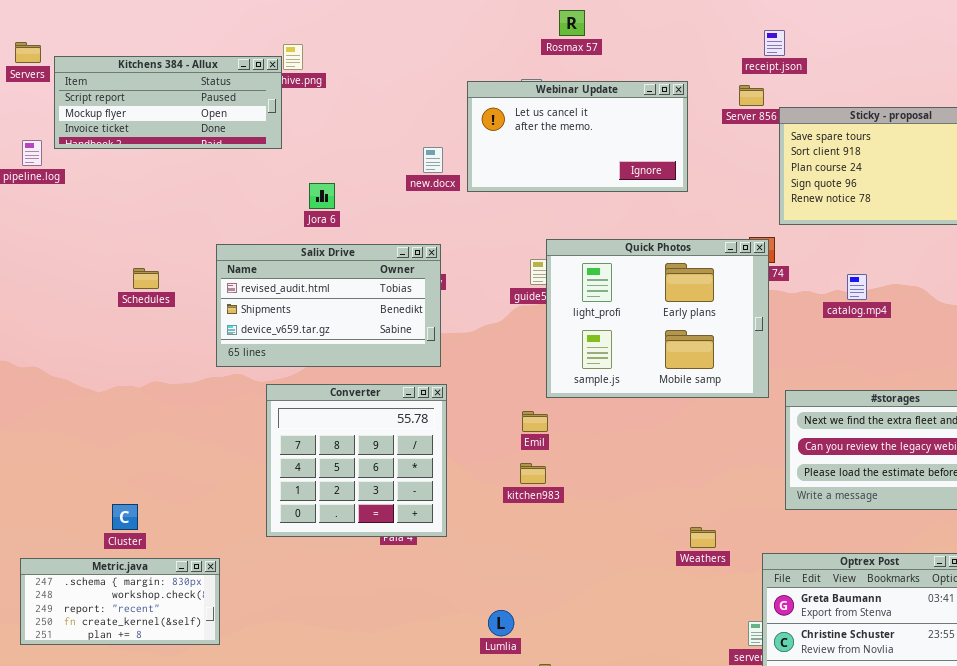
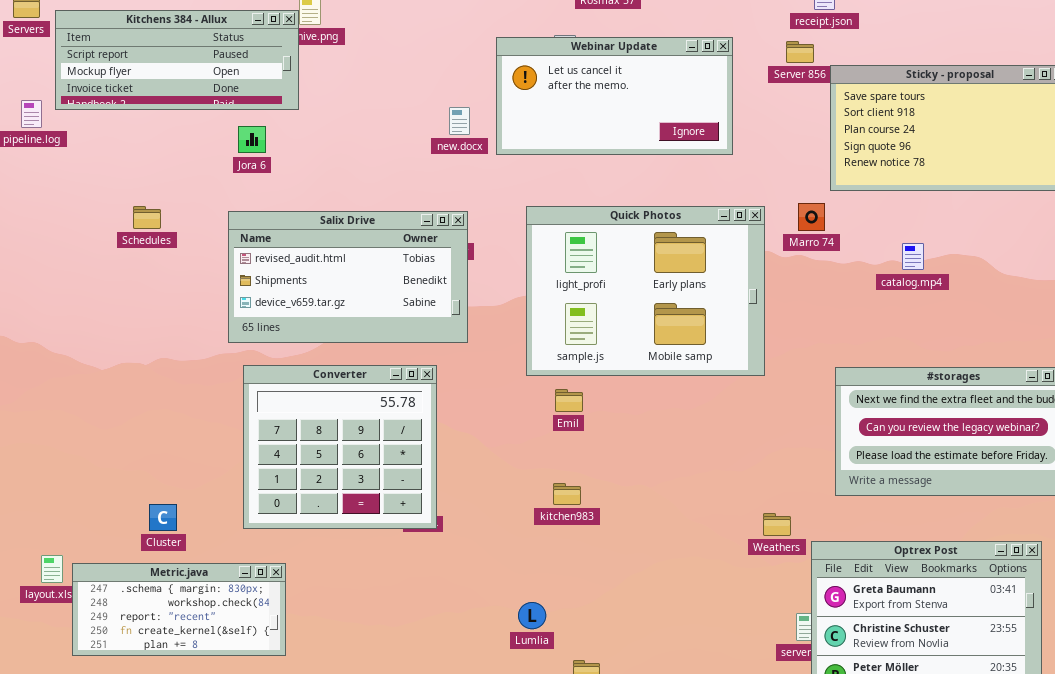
Jora 6: [309,183,335,209] -> [238,126,266,153], moved
Quick Photos: [546,239,769,398] -> [526,206,765,376], moved
Schedules: [133,268,159,289] -> [133,206,161,229], moved
Converter: [266,384,447,537] -> [243,365,437,529], moved
kitchen983: [520,463,546,484] -> [553,483,581,505], moved
Cluster: [112,504,138,530] -> [149,504,177,531], moved
Weathers: [690,527,716,548] -> [763,513,791,536], moved
Metric.java: [20,558,220,645] -> [72,563,286,656], moved

